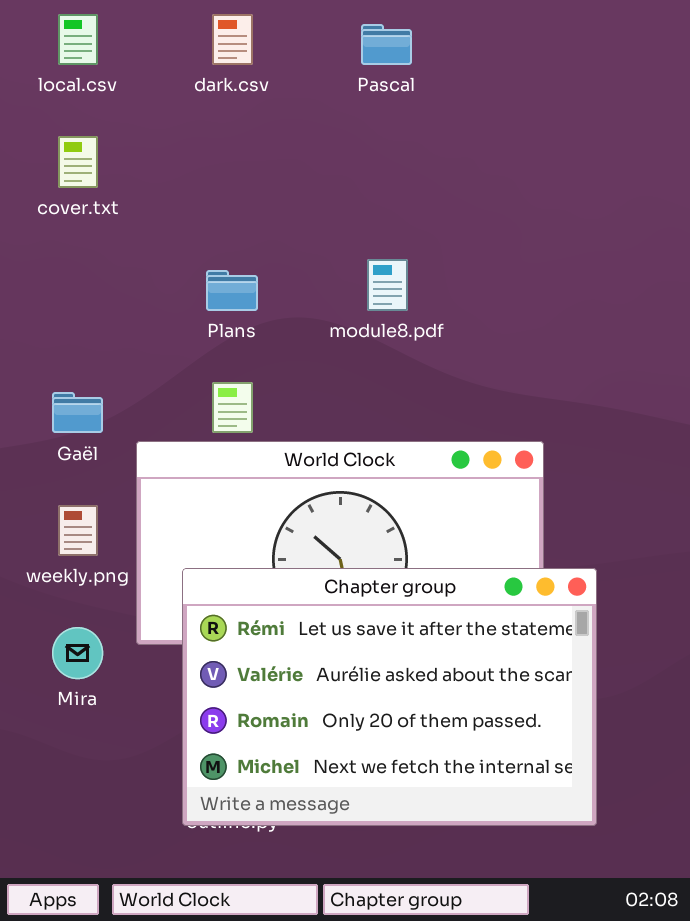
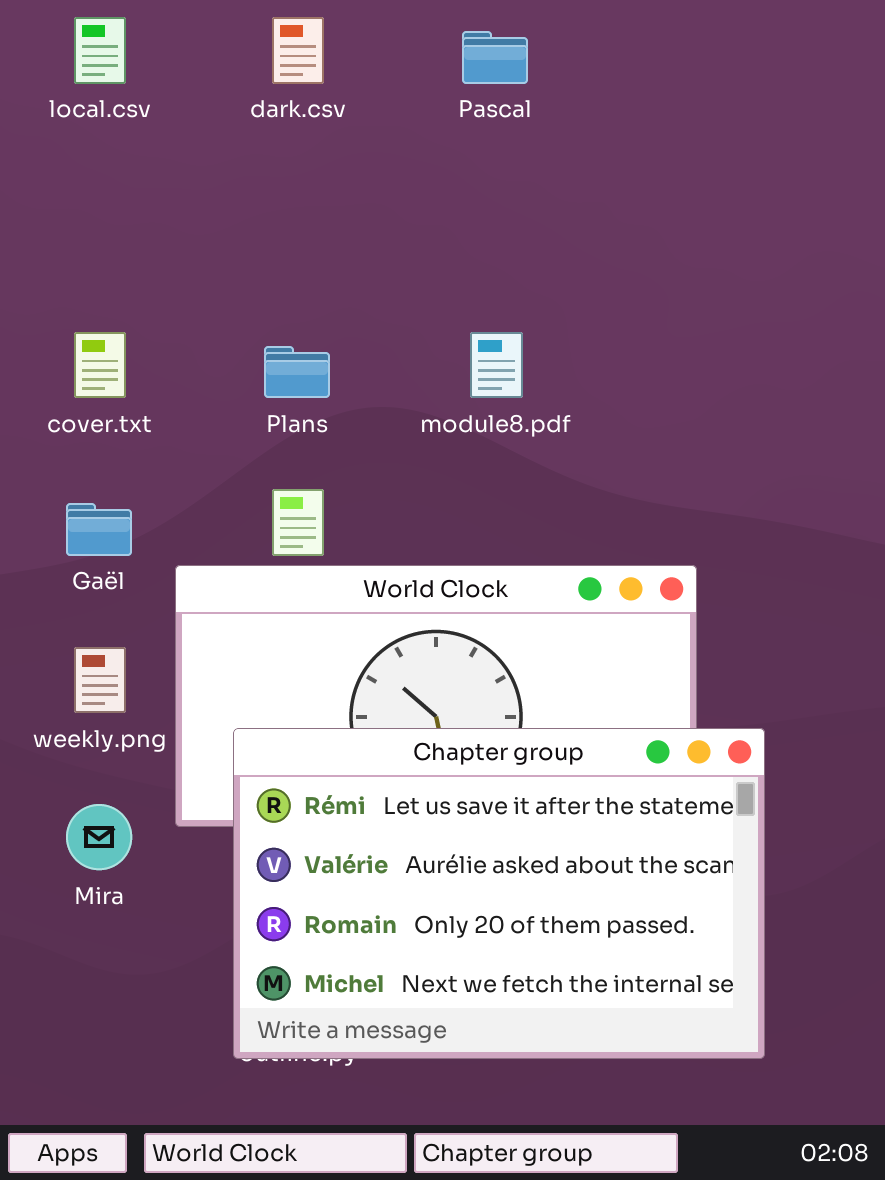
cover.txt: [58,136,98,188] -> [74,332,126,398], moved

